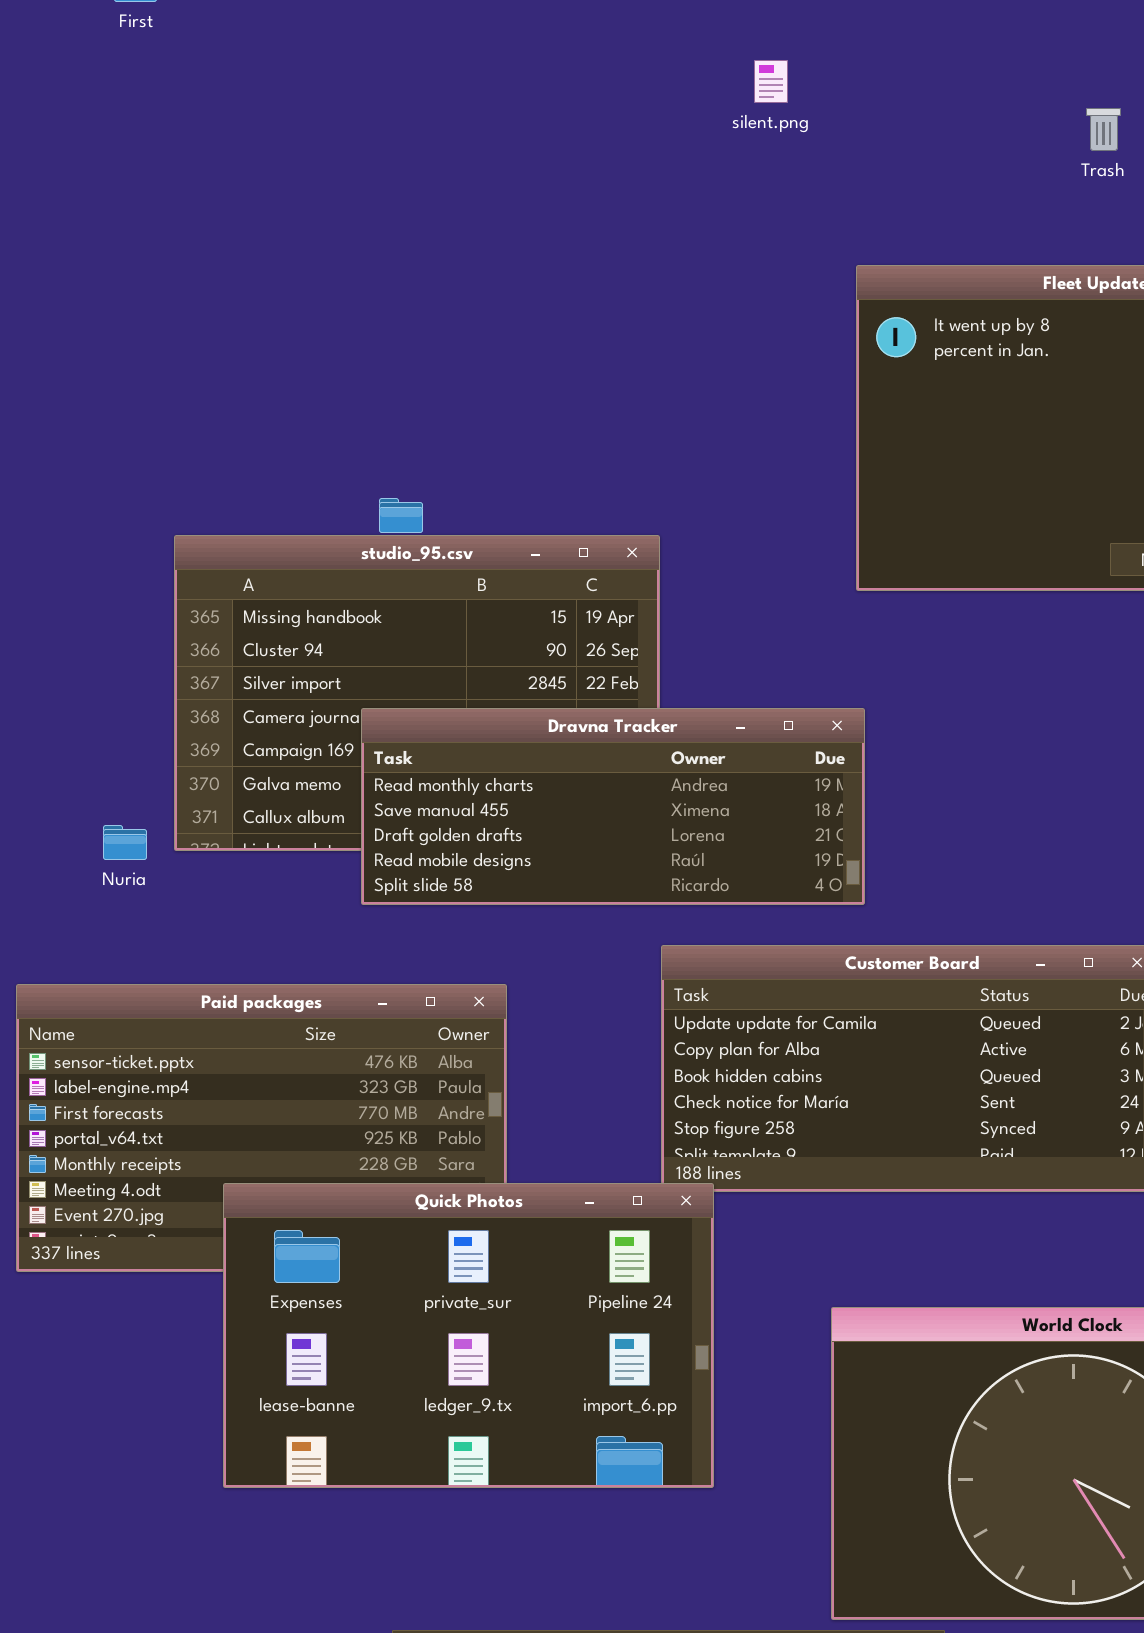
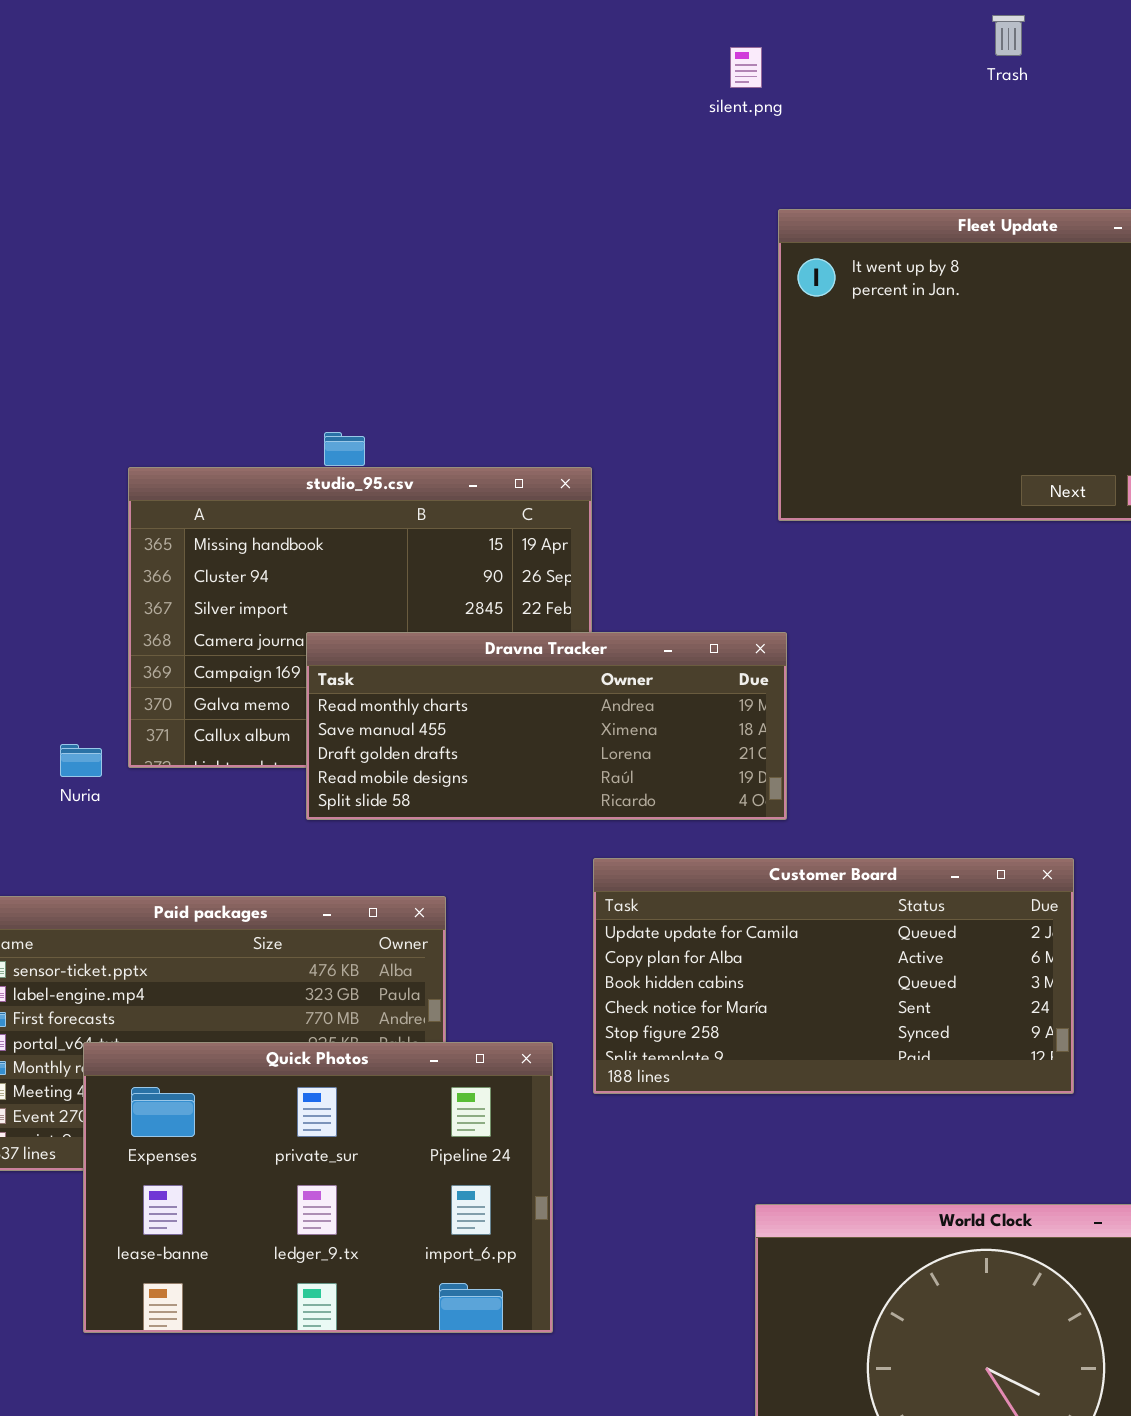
silent.png: [754,60,788,103] -> [730,47,762,88], moved
Trash: [1086,108,1121,151] -> [992,15,1025,56], moved
Quick Photos: [223,1183,714,1488] -> [83,1042,553,1333], moved

